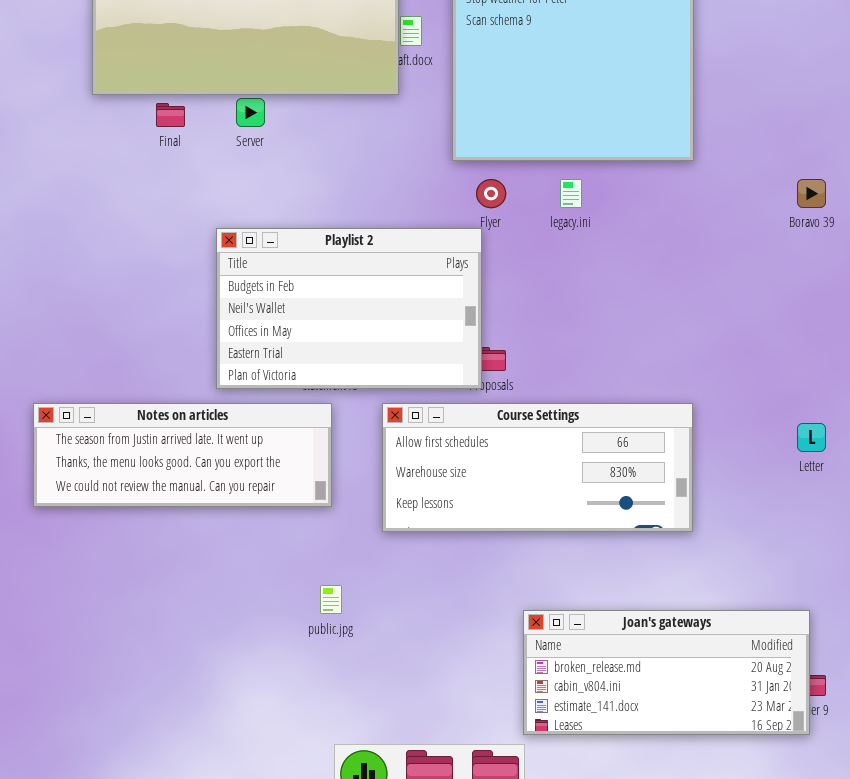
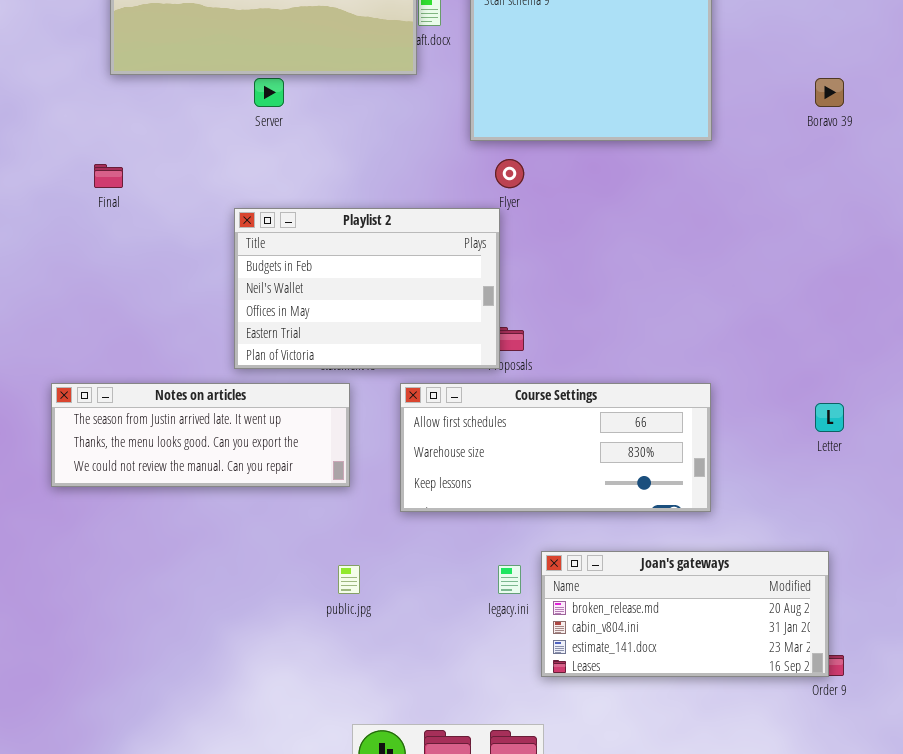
Final: [156,103,185,127] -> [94,164,123,188], moved
legacy.ini: [560,179,582,208] -> [498,565,521,594], moved
Boravo 39: [797,179,826,208] -> [815,78,844,107], moved
Joan's gateways: [523,610,810,735] -> [541,551,829,677], moved

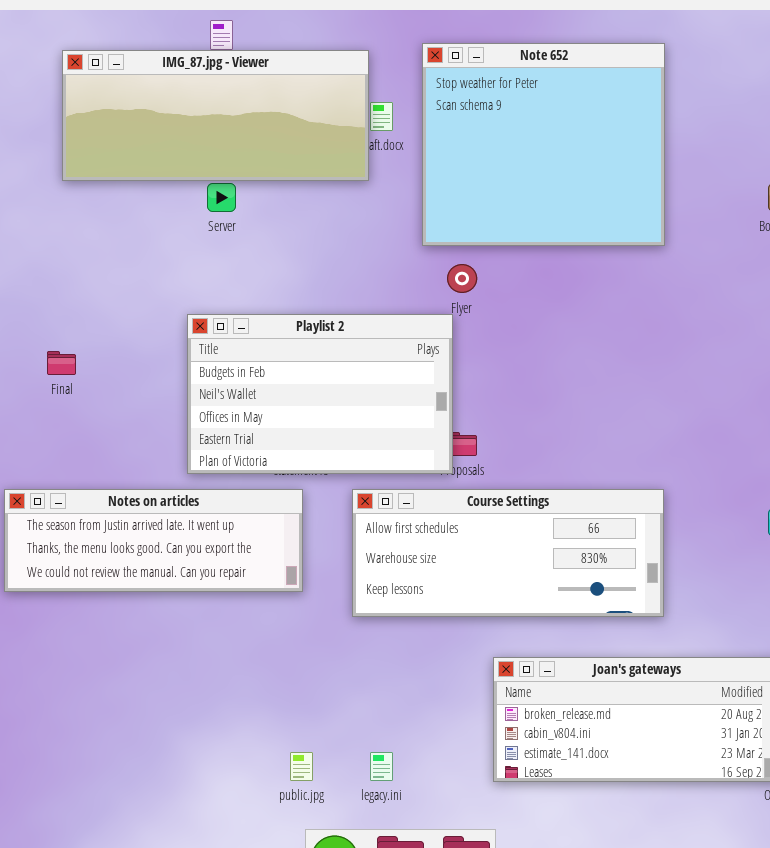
Final: [94,164,123,188] -> [47,351,76,375], moved
public.jpg: [338,565,360,594] -> [290,752,313,781], moved
legacy.ini: [498,565,521,594] -> [370,752,393,781], moved

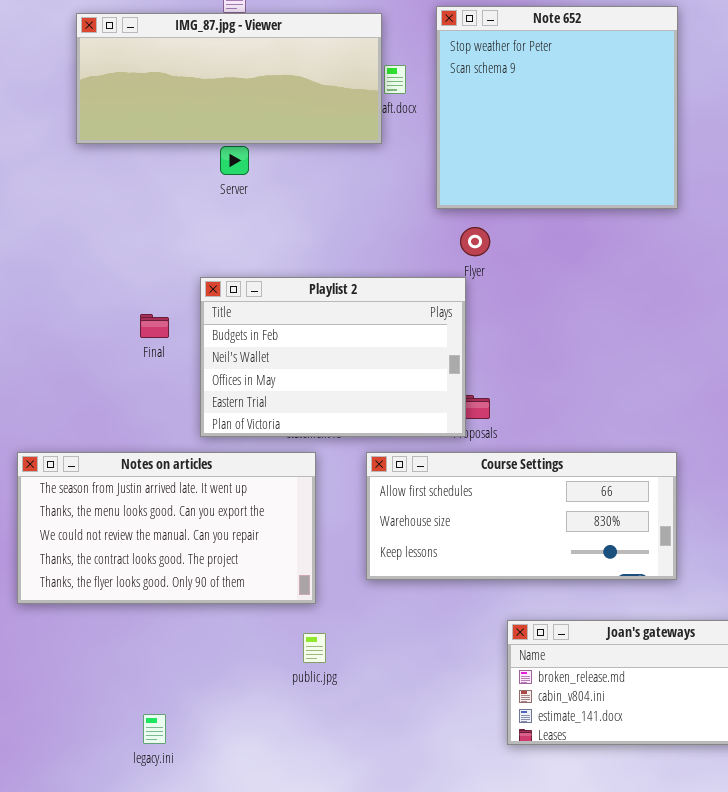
Final: [47,351,76,375] -> [140,314,169,338], moved
Notes on articles: [4,489,303,592] -> [17,452,316,604], resized
public.jpg: [290,752,313,781] -> [303,633,326,663], moved
legacy.ini: [370,752,393,781] -> [143,714,166,744], moved

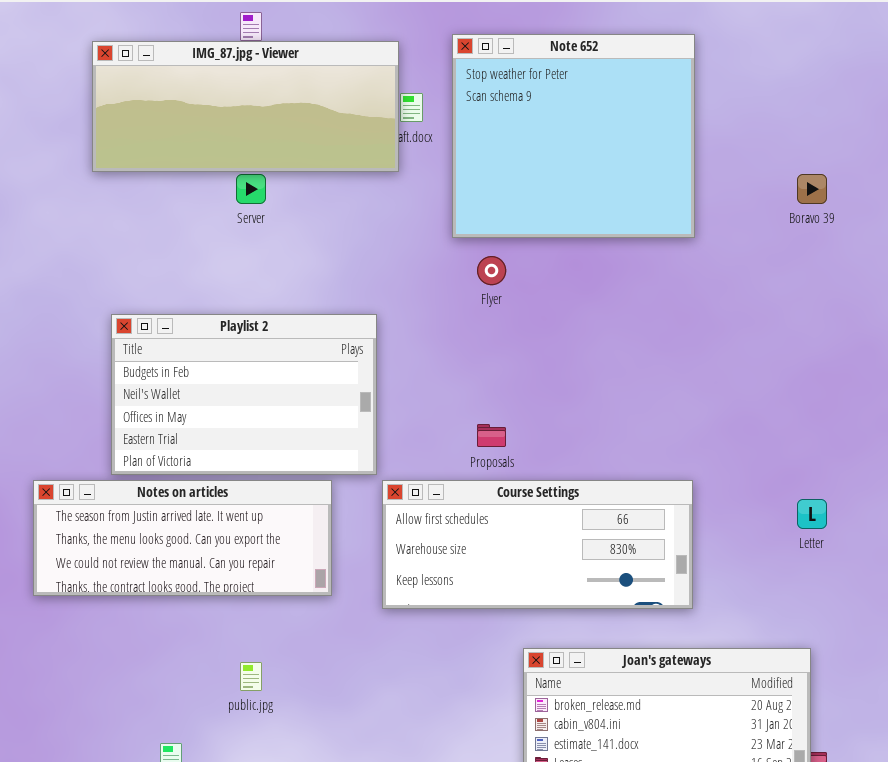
Playlist 2: [200,277,466,437] -> [111,314,377,475], moved
Notes on articles: [17,452,316,604] -> [33,480,332,596], resized
public.jpg: [303,633,326,663] -> [240,662,262,691], moved

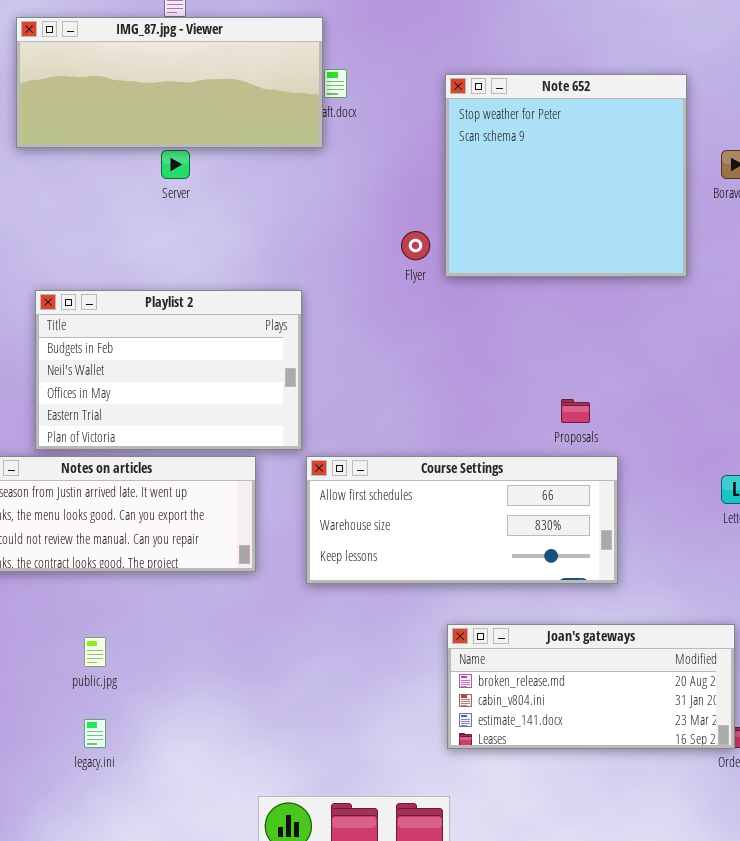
Note 652: [452,34,695,238] -> [445,74,687,277], moved
Proposals: [477,424,506,447] -> [561,399,590,423], moved
public.jpg: [240,662,262,691] -> [84,637,106,667], moved

